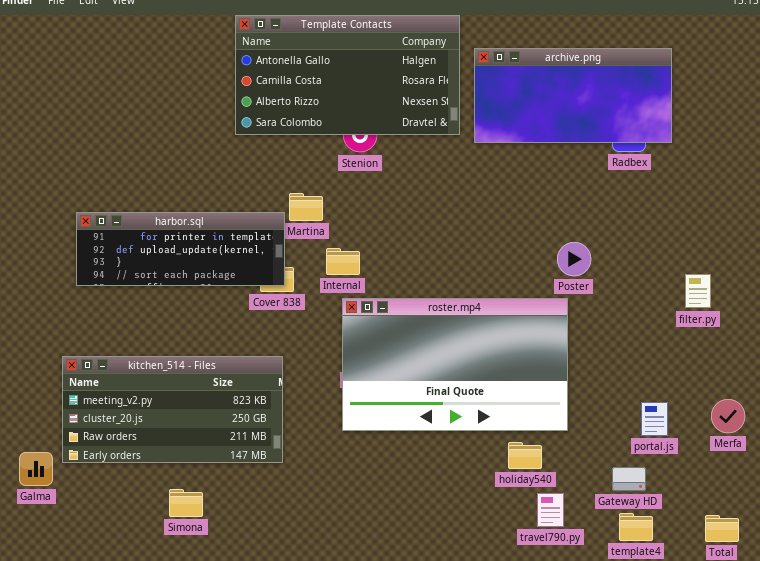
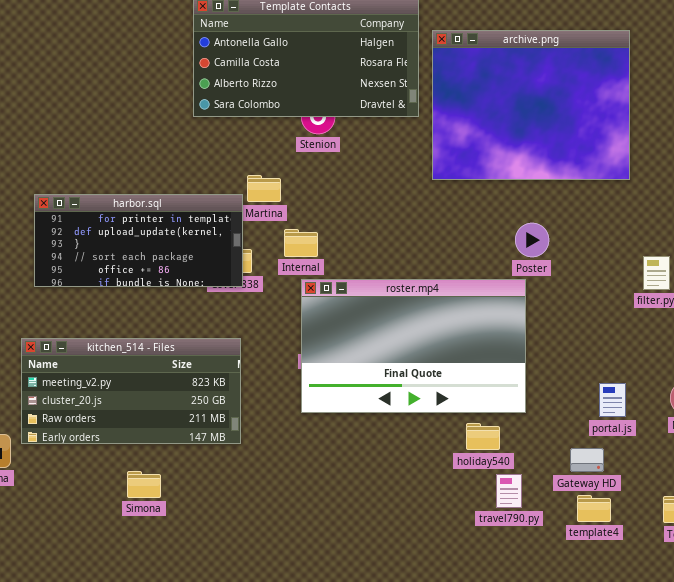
archive.png: [474,48,672,143] -> [432,30,630,180], resized
harbor.sql: [76,212,285,286] -> [34,194,243,287], resized

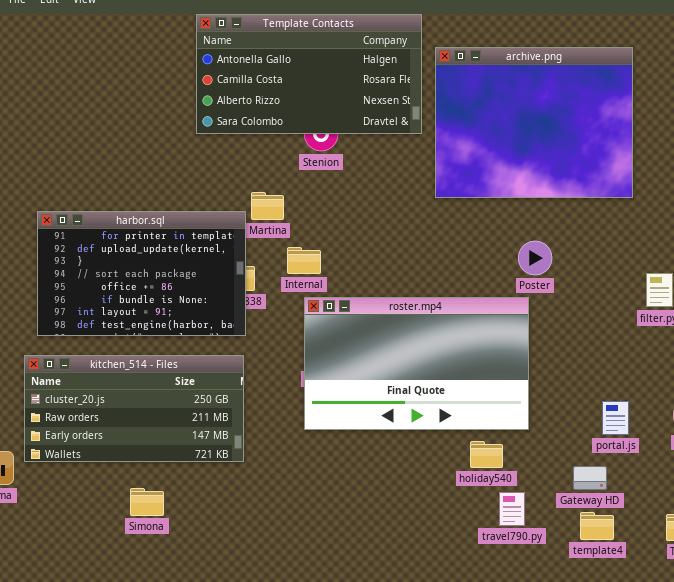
harbor.sql: [34,194,243,287] -> [37,211,246,336], resized
kitchen_514 - Files: [21,338,241,444] -> [24,355,244,462], scrolled down 1 row

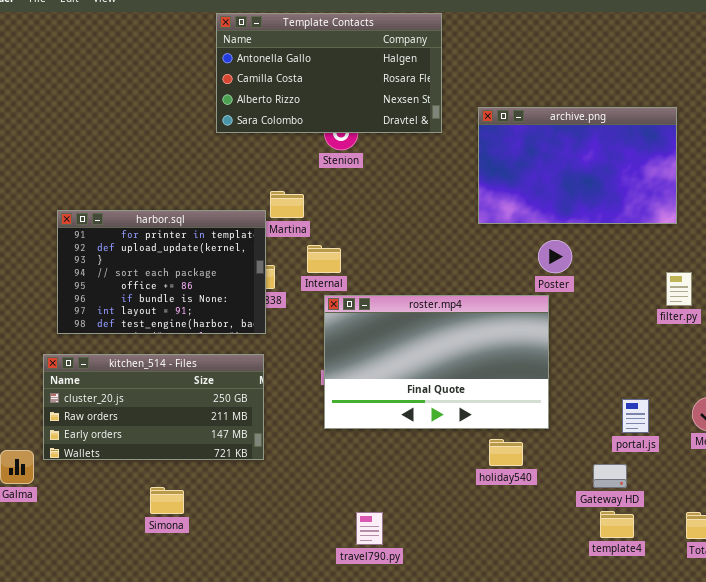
archive.png: [435,47,633,198] -> [478,107,677,224], moved, resized
travel790.py: [499,492,525,526] -> [356,512,383,545], moved

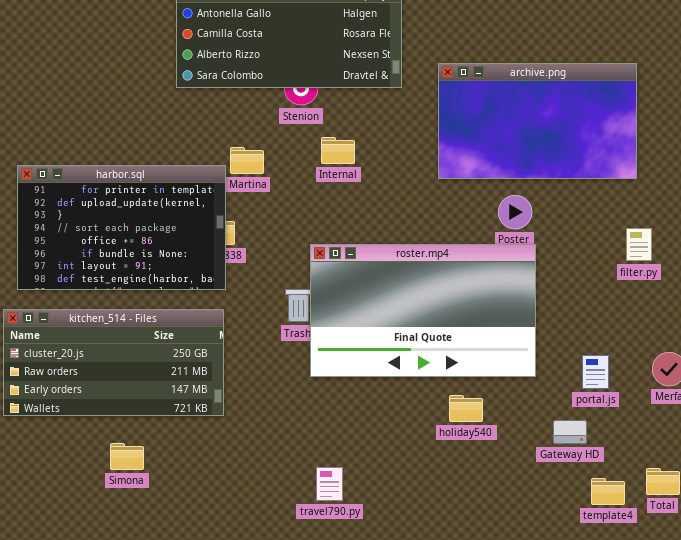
Internal: [307,245,341,273] -> [321,137,355,164], moved
roster.mp4: [324,295,549,429] -> [310,244,536,377], moved
template4: [600,511,634,538] -> [591,478,625,505], moved

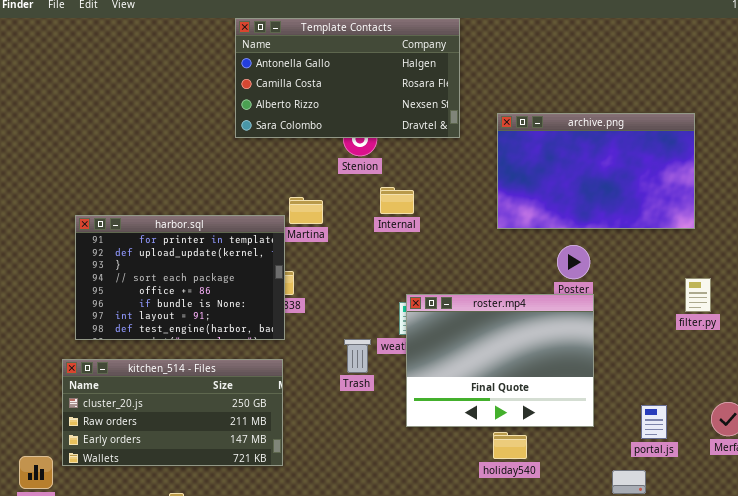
roster.mp4: [310,244,536,377] -> [406,294,594,427], resized
holiday540: [449,395,483,422] -> [493,432,527,459], moved

